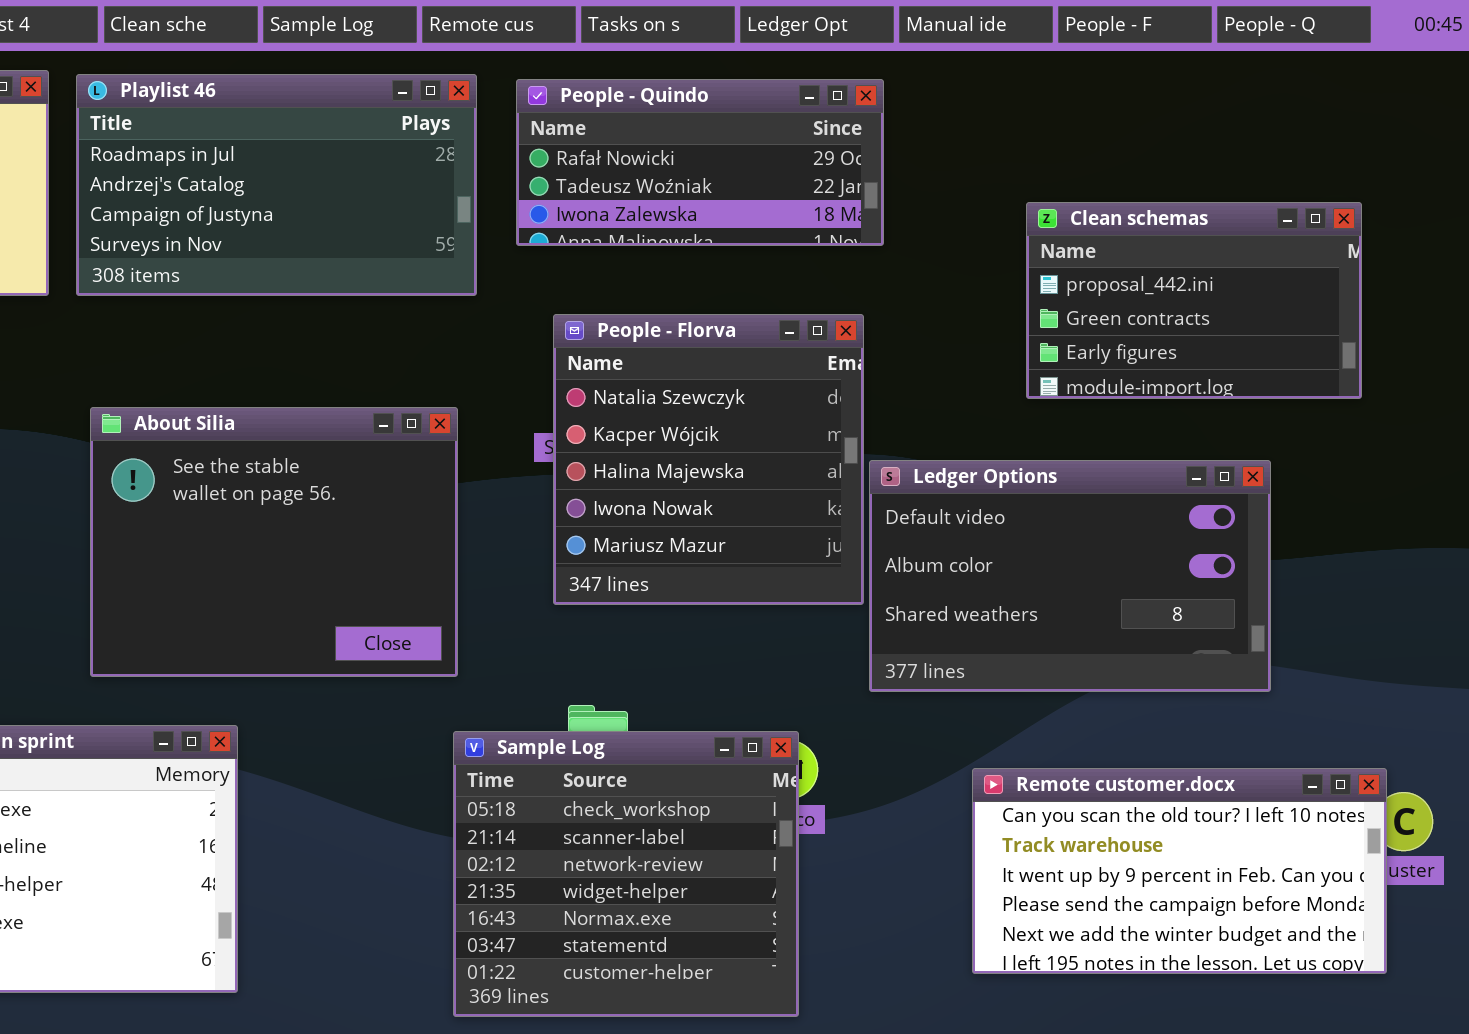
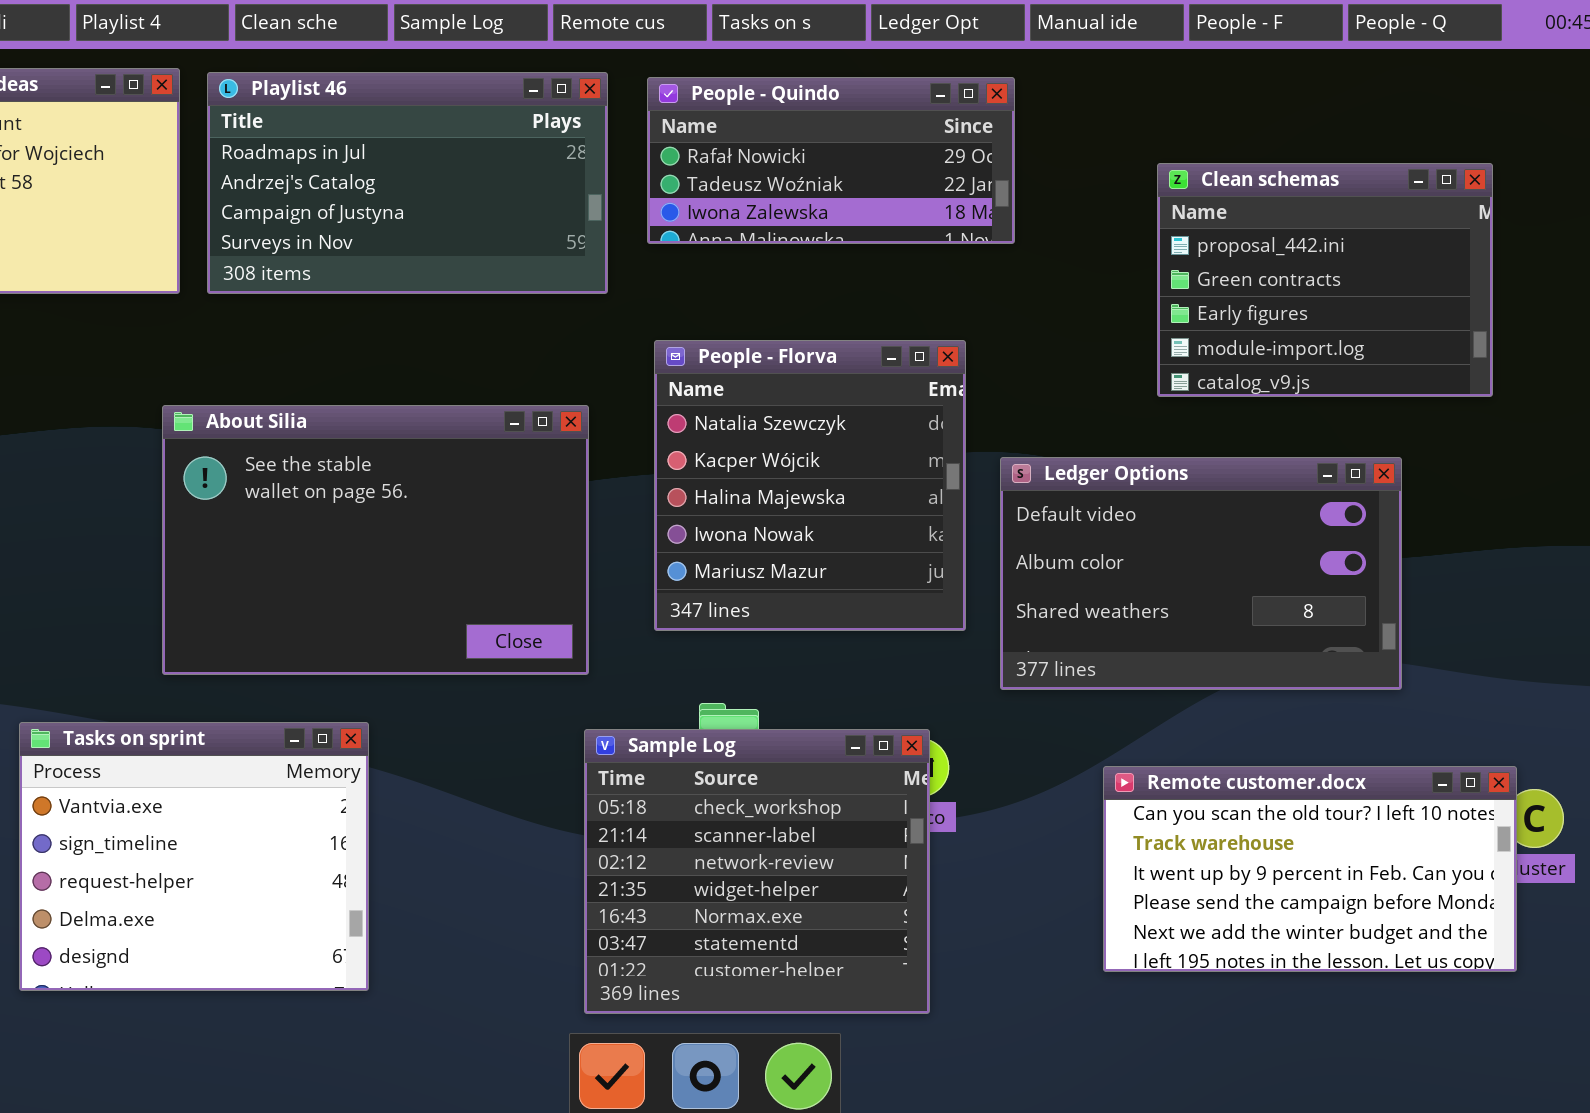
Clean schemas: [1026,202,1362,399] -> [1157,163,1493,397], resized
People - Florva: [553,314,864,605] -> [654,340,966,631], moved
About Silia: [90,407,458,677] -> [162,405,589,675], resized

